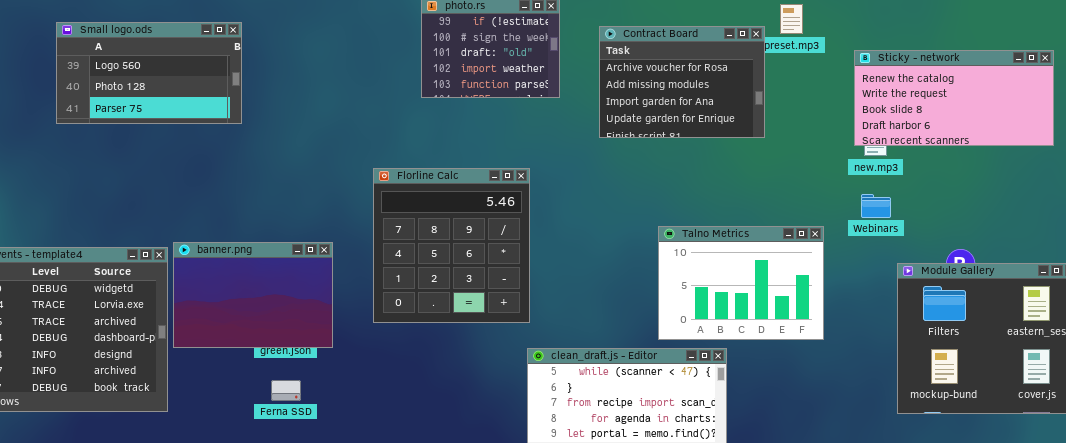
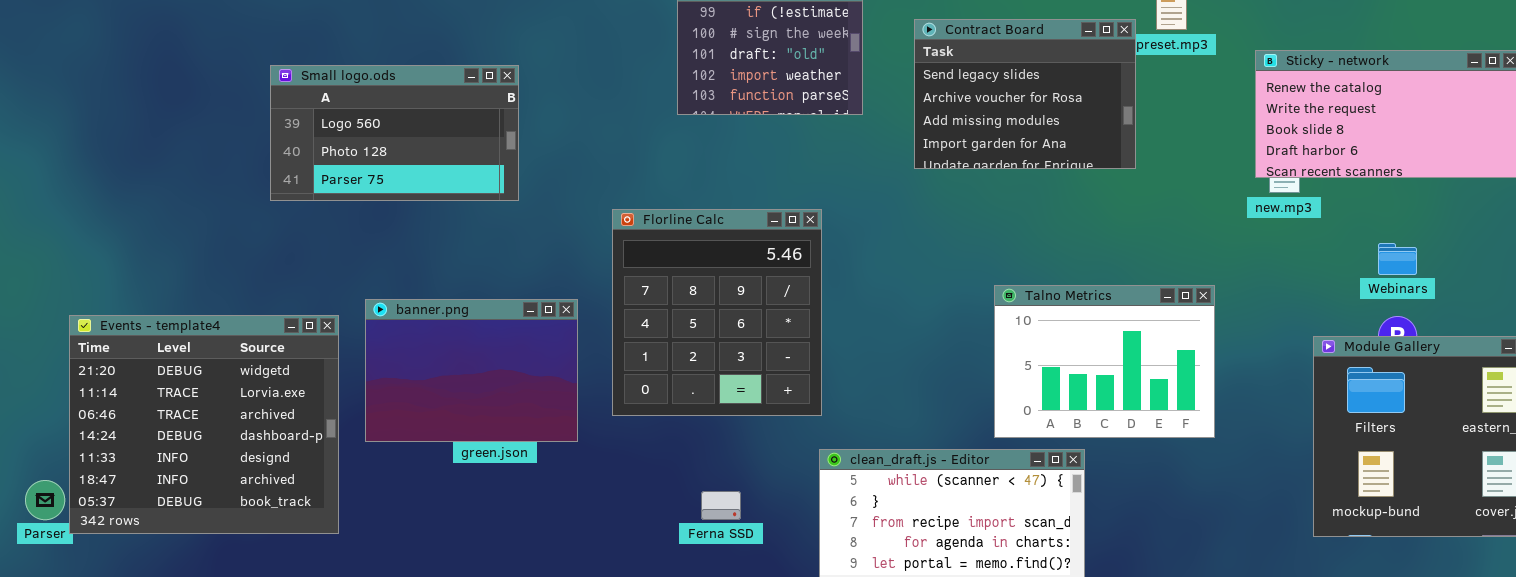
Small logo.ods: [56,22,242,124] -> [270,65,519,201], moved
Contract Board: [599,26,765,138] -> [914,19,1136,169], scrolled up 1 row
Webinars: [861,194,891,218] -> [1378,243,1417,275], moved
banner.png: [173,242,333,348] -> [365,299,578,442], moved
Ferna SSD: [271,380,301,401] -> [701,491,741,520], moved

